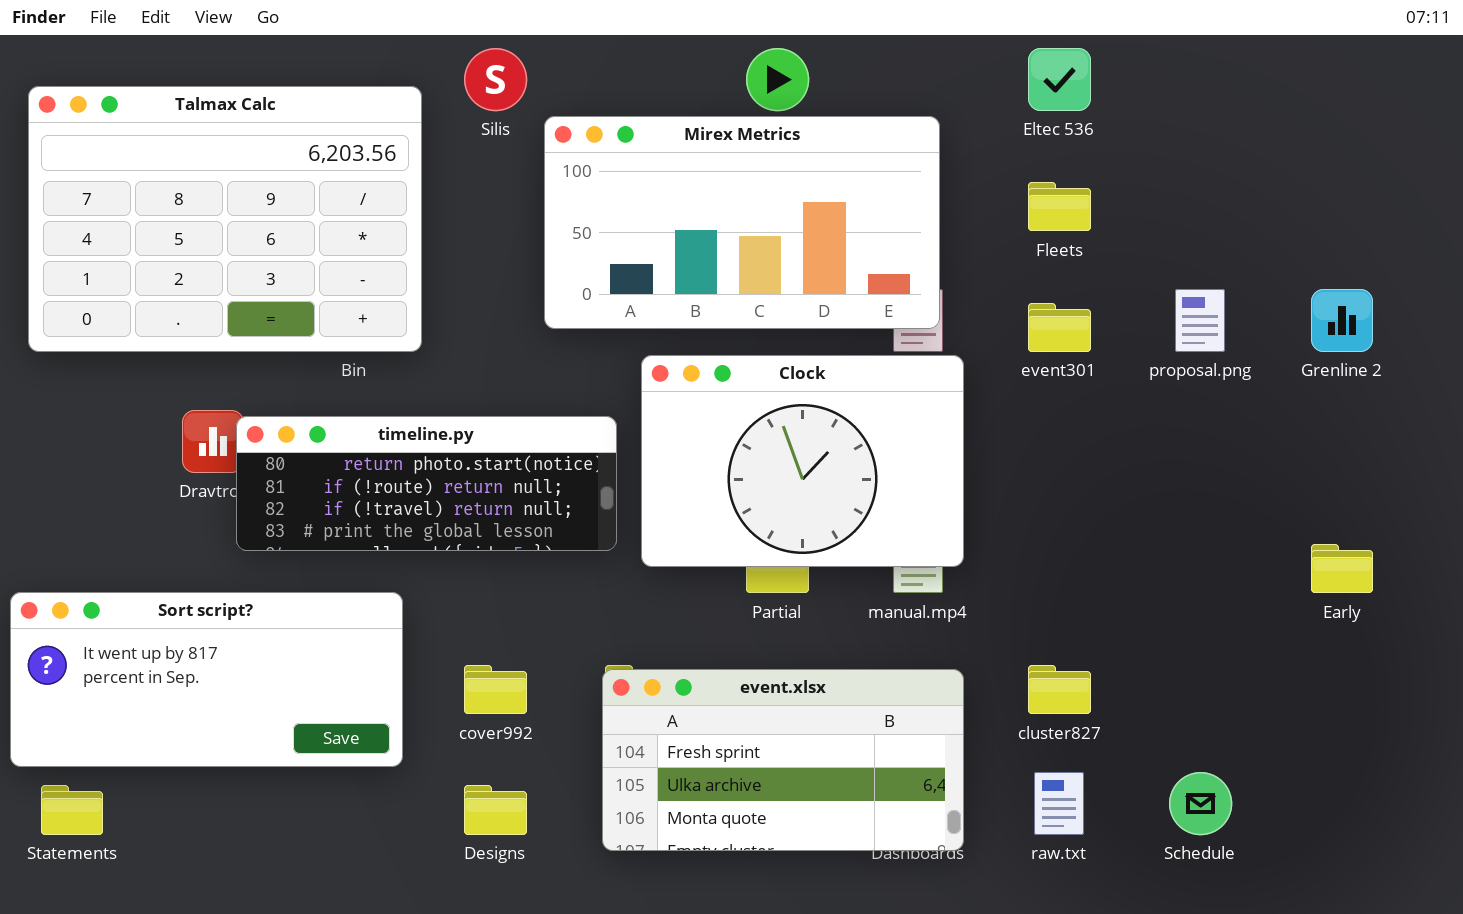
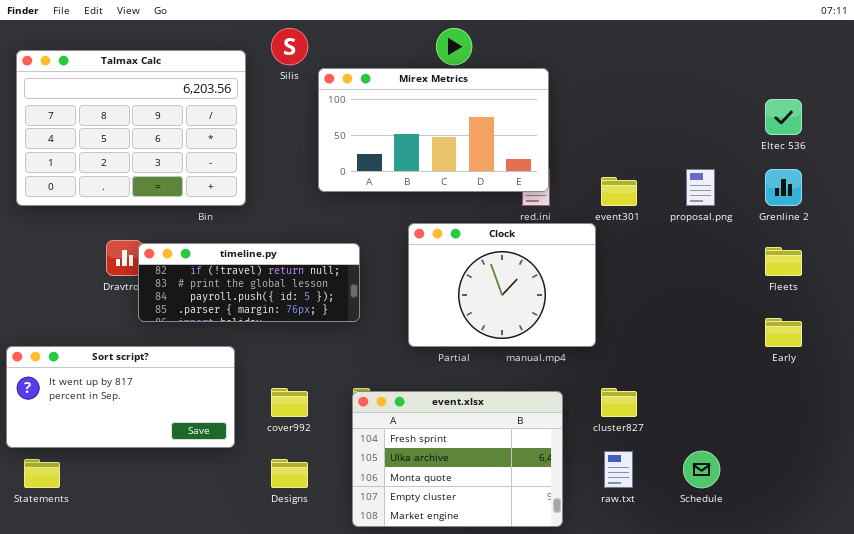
Eltec 536: [1028,48,1091,111] -> [765,99,802,135], moved
Fleets: [1028,182,1091,231] -> [765,247,802,276], moved
Clock: [641,355,964,567] -> [408,223,596,347], moved
timeline.py: [236,416,617,551] -> [138,243,360,322], scrolled down 2 rows
event.xlsx: [602,669,964,851] -> [352,391,563,527], resized

